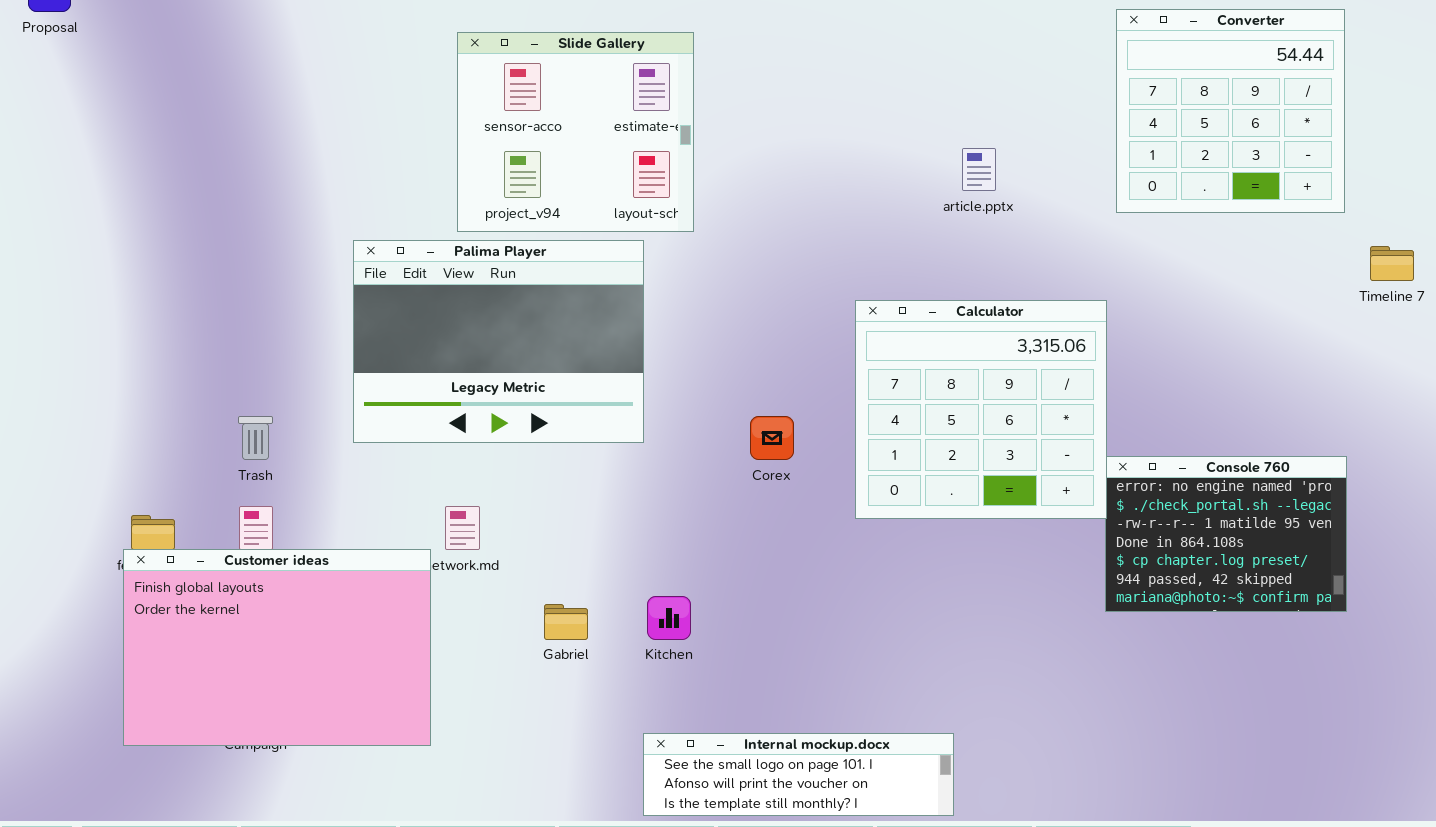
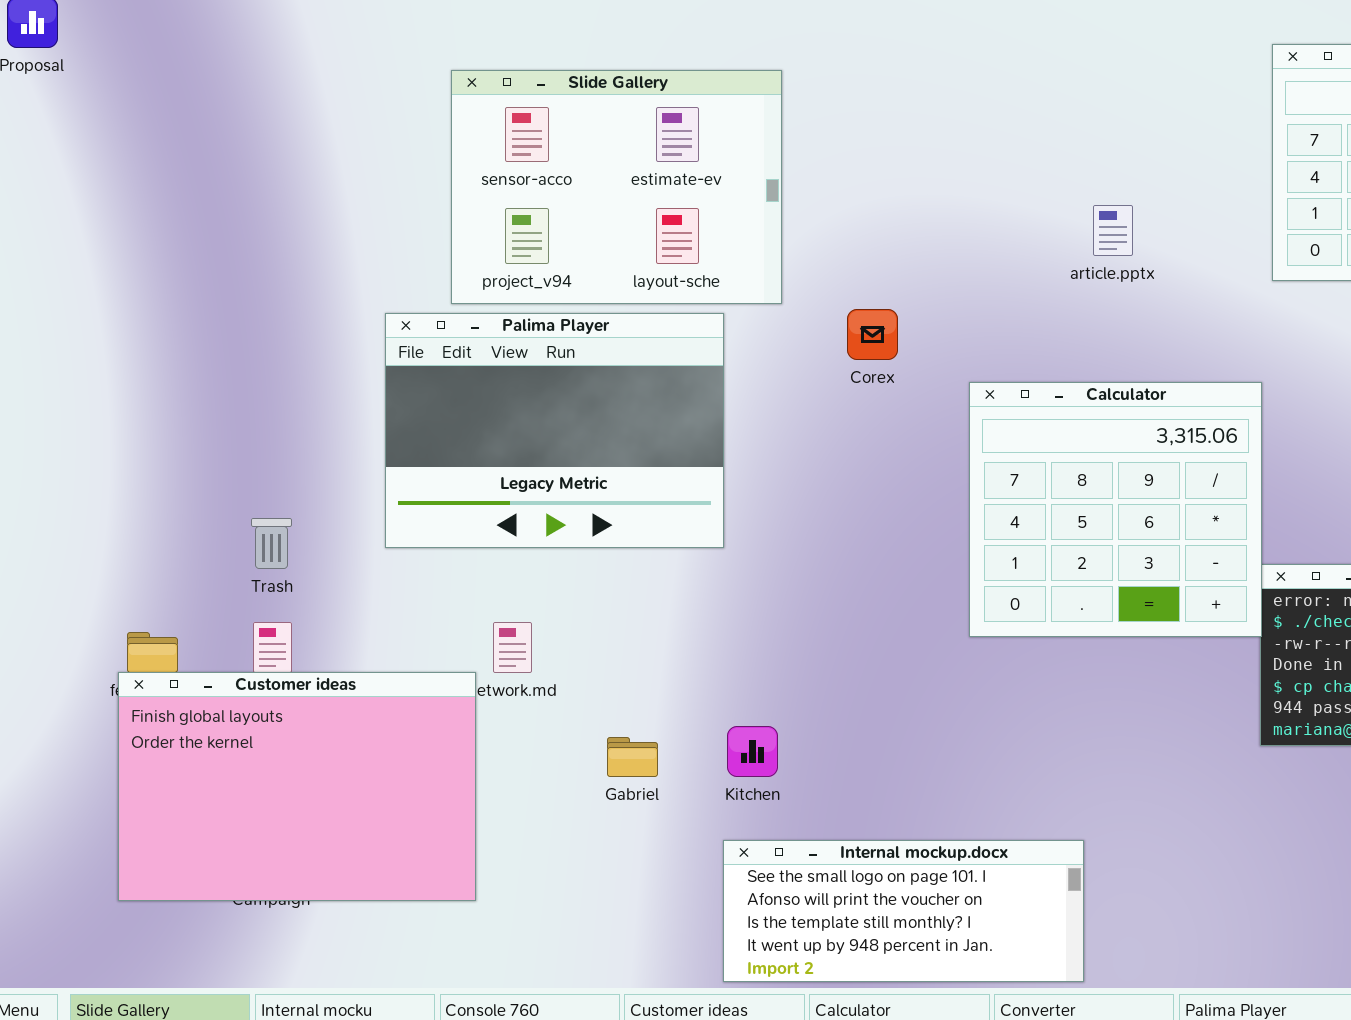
Slide Gallery: [457,32,694,232] -> [451,70,782,304], resized
Corex: [750,416,794,460] -> [847,309,898,360], moved
Internal mockup.docx: [643,733,954,816] -> [723,840,1084,982], resized

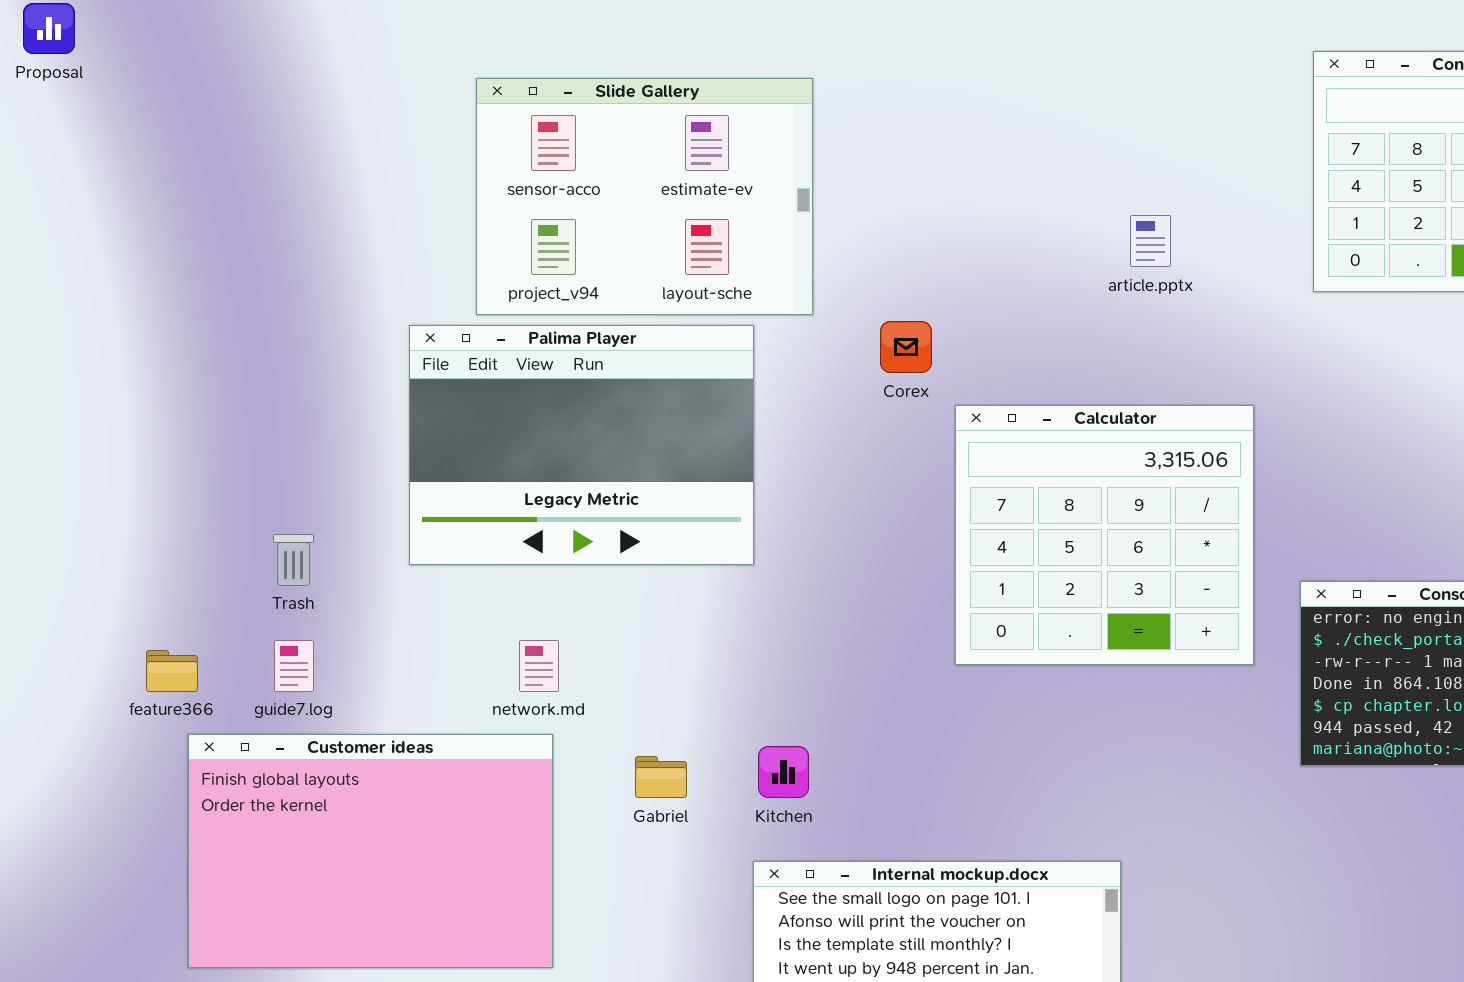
Calculator: [969,382,1262,637] -> [955,405,1254,665], moved
Customer ideas: [118,672,476,901] -> [188,734,553,968], moved

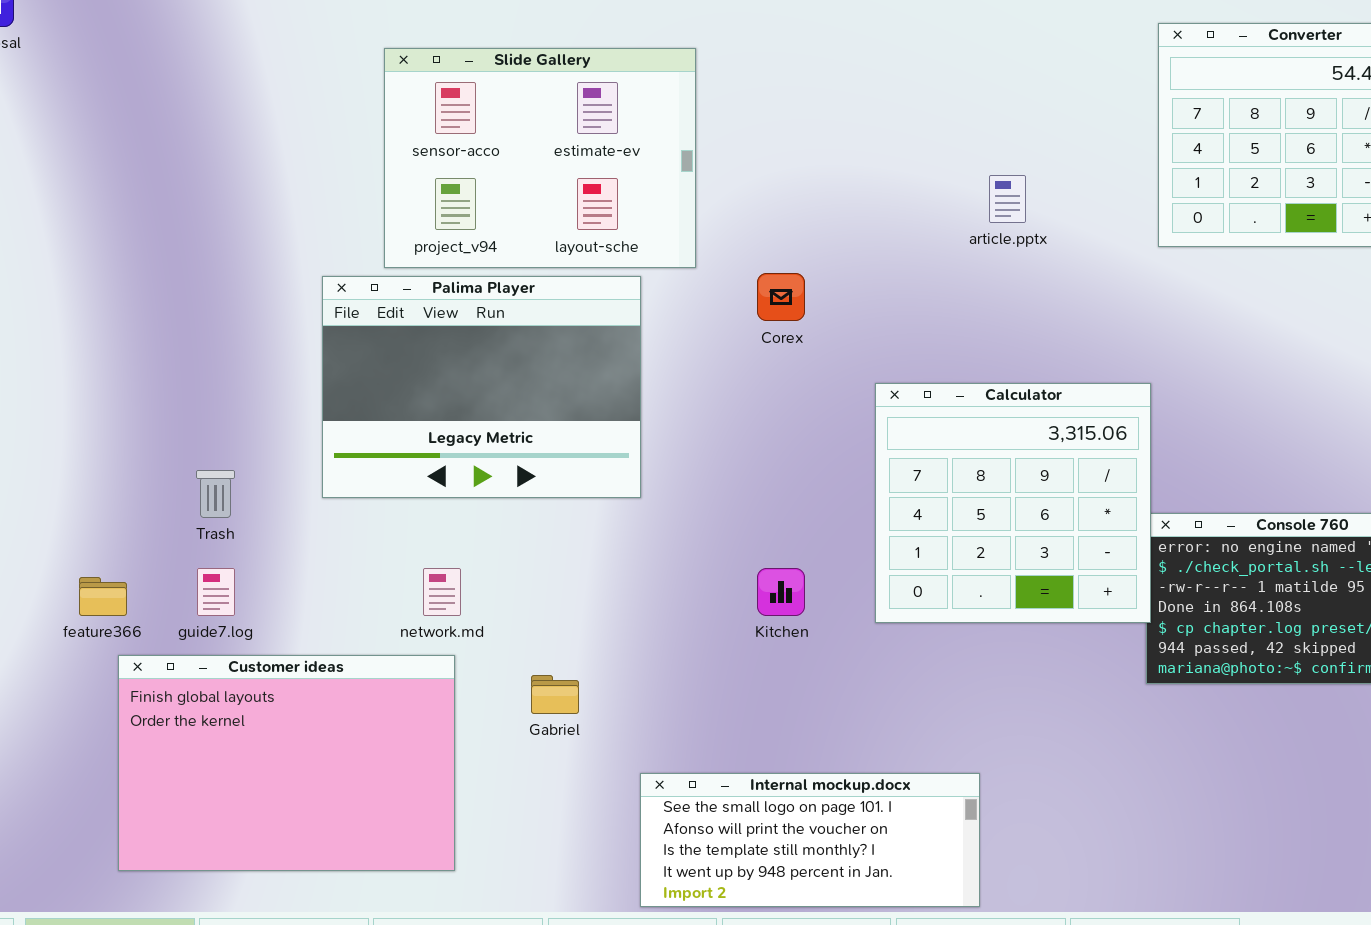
Calculator: [955,405,1254,665] -> [875,383,1151,623], moved
Kitchen: [758,746,809,798] -> [757,568,805,616], moved

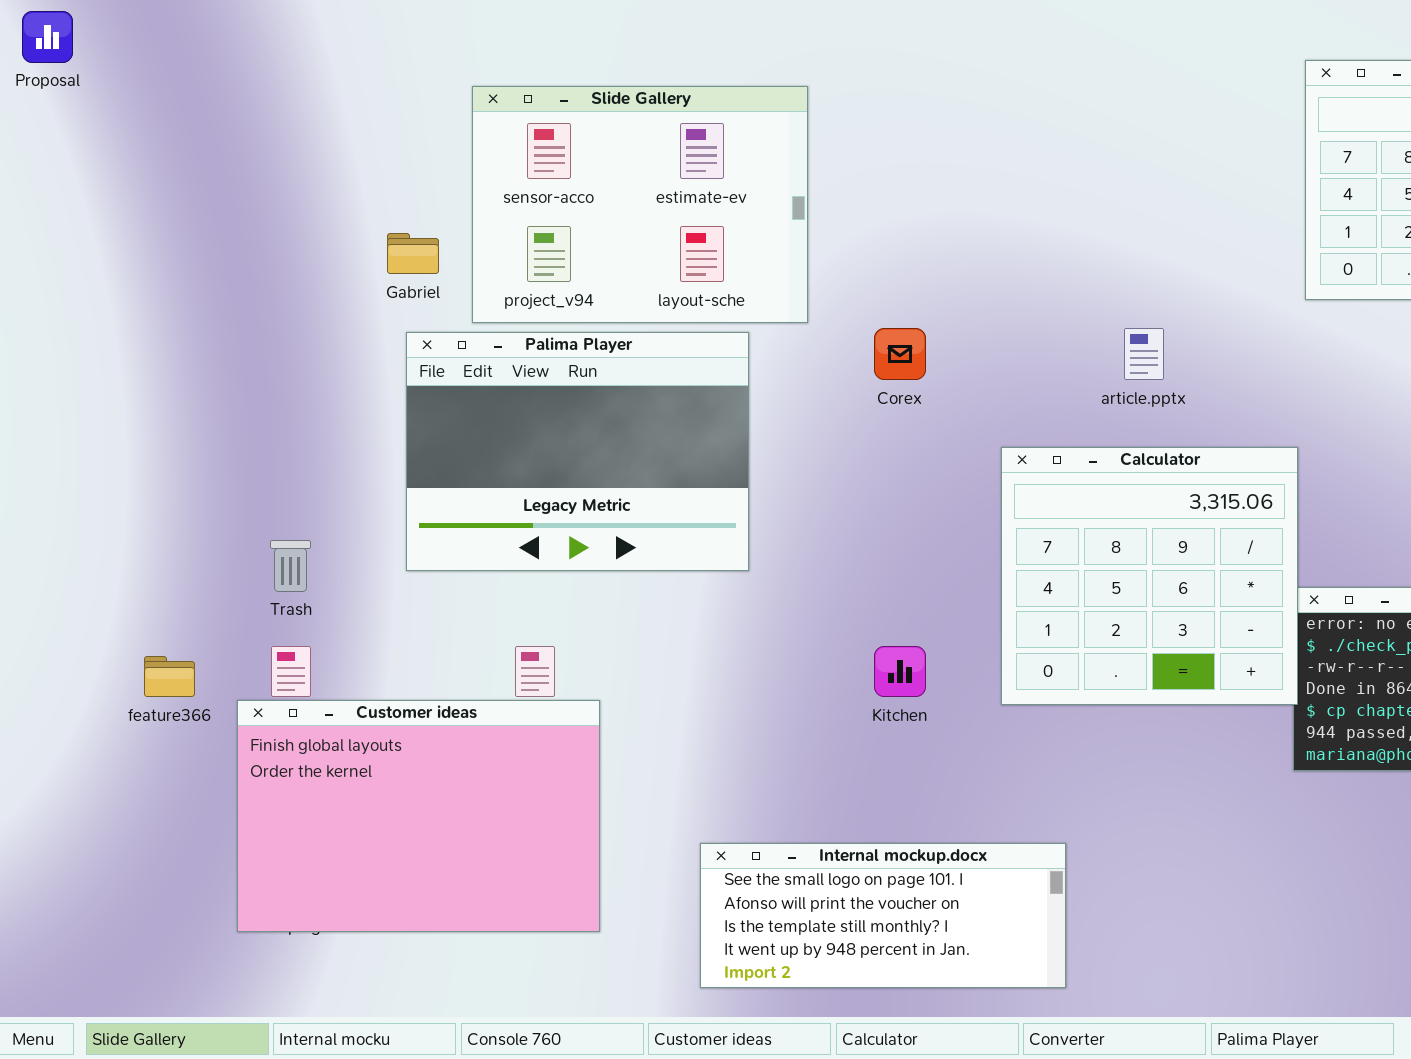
article.pptx: [989,175,1026,223] -> [1124,328,1164,380], moved
Customer ideas: [118,655,455,871] -> [237,700,600,932], moved
Gabriel: [531,675,579,714] -> [387,233,439,274], moved
Internal mockup.docx: [640,773,980,907] -> [700,843,1066,988], moved

